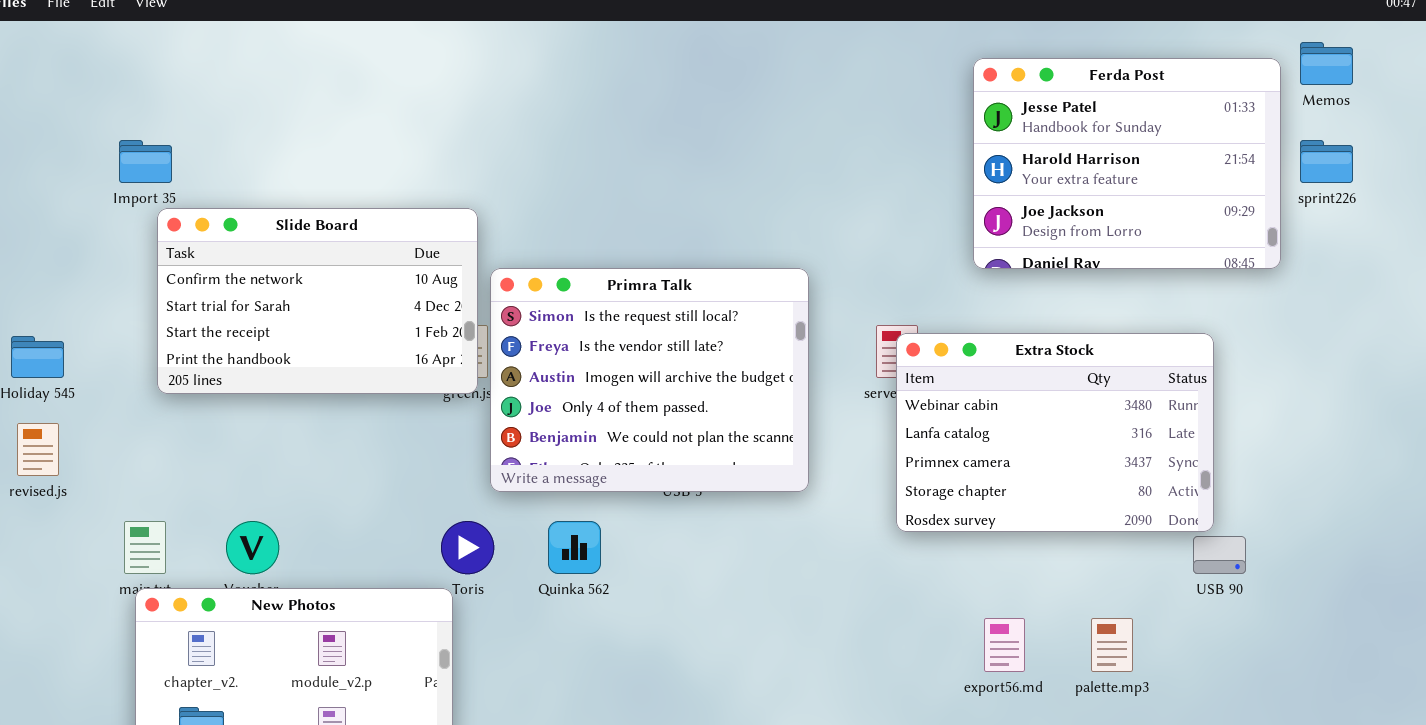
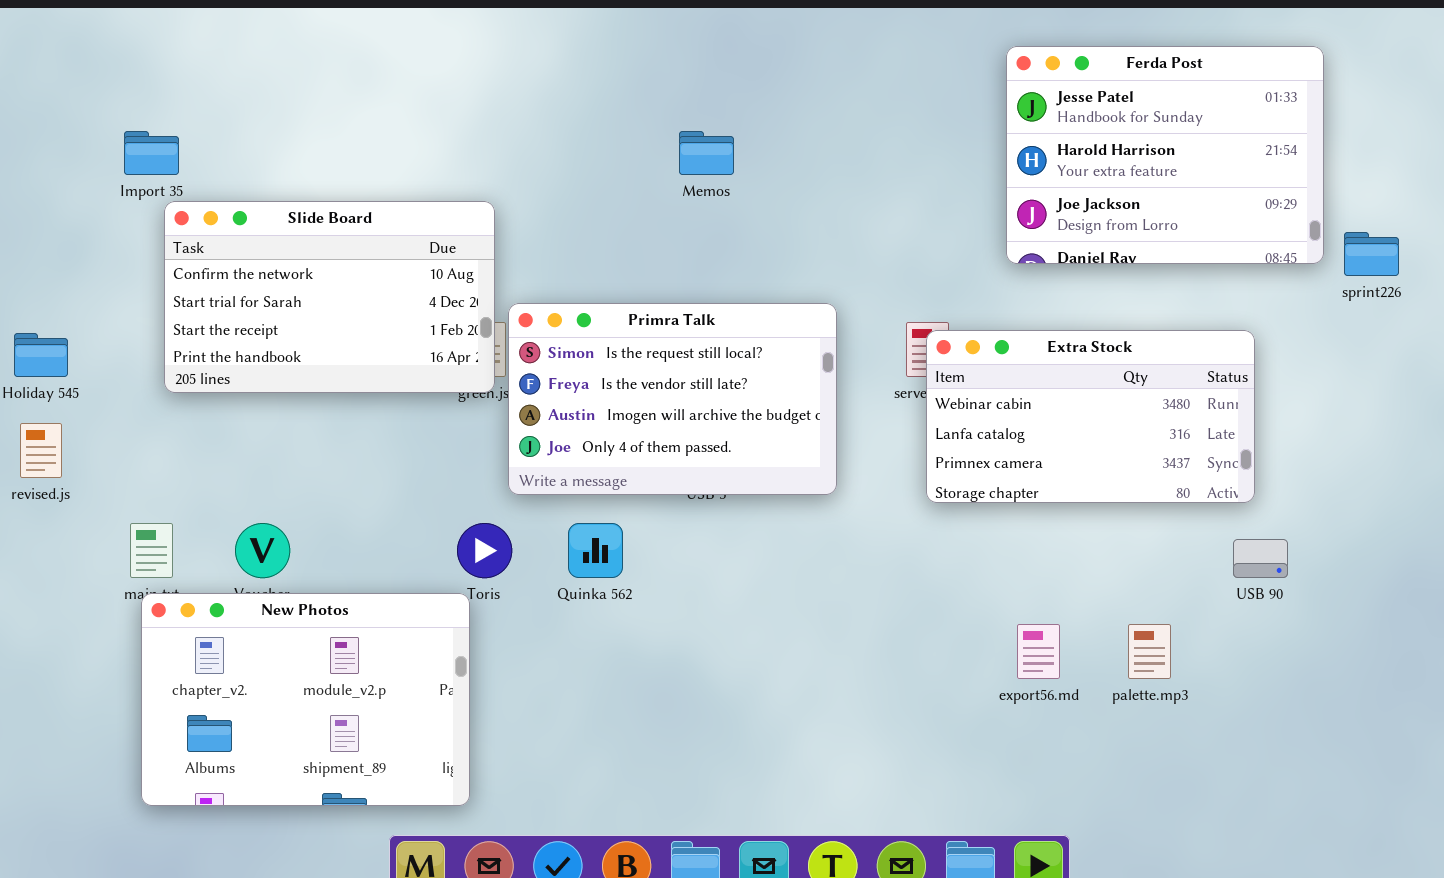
Memos: [1300,42,1353,85] -> [679,131,734,175], moved
sprint226: [1300,140,1353,183] -> [1344,232,1399,276], moved
Primra Talk: [490,268,809,492] -> [508,303,837,495], resized
Extra Stock: [896,333,1214,532] -> [926,330,1255,503], resized

